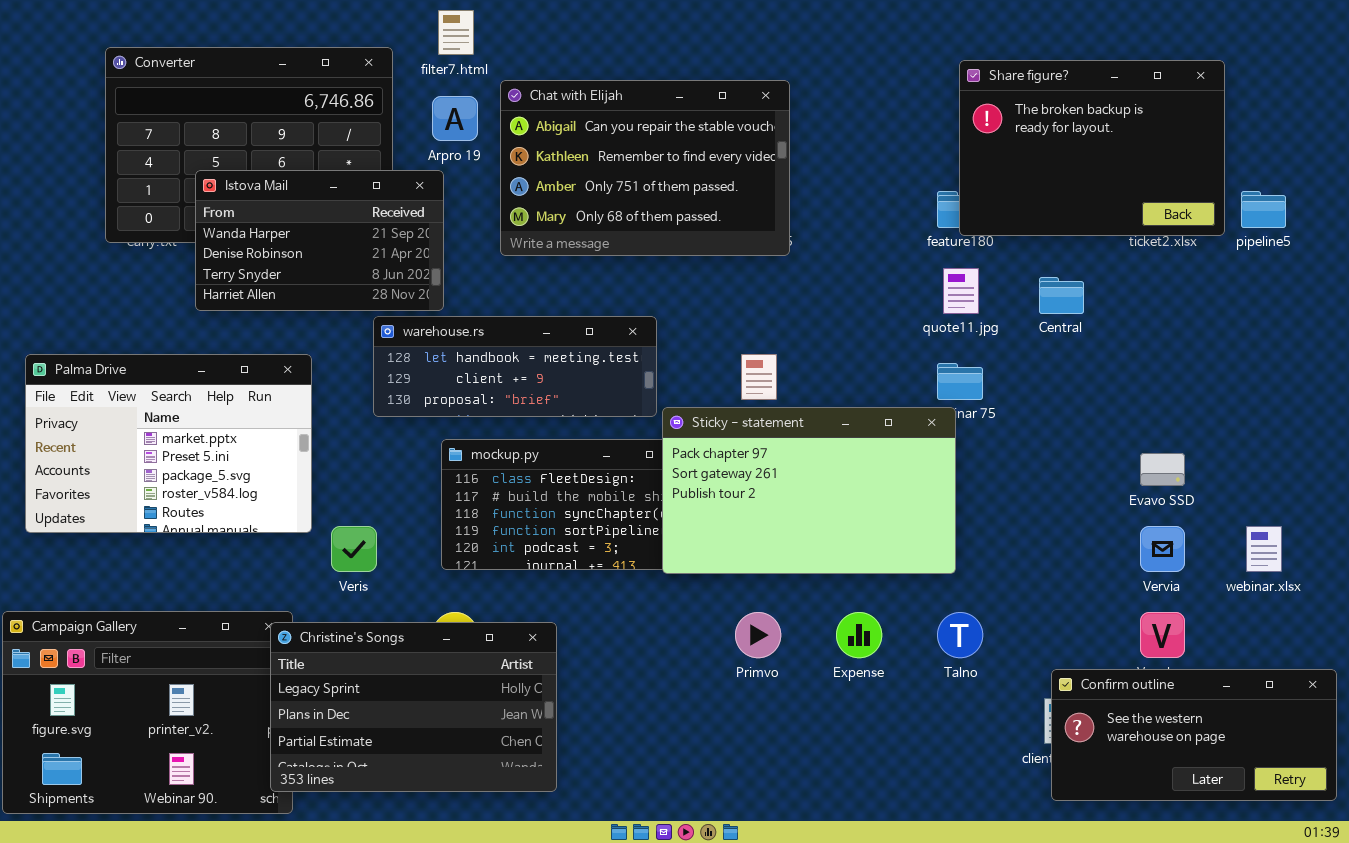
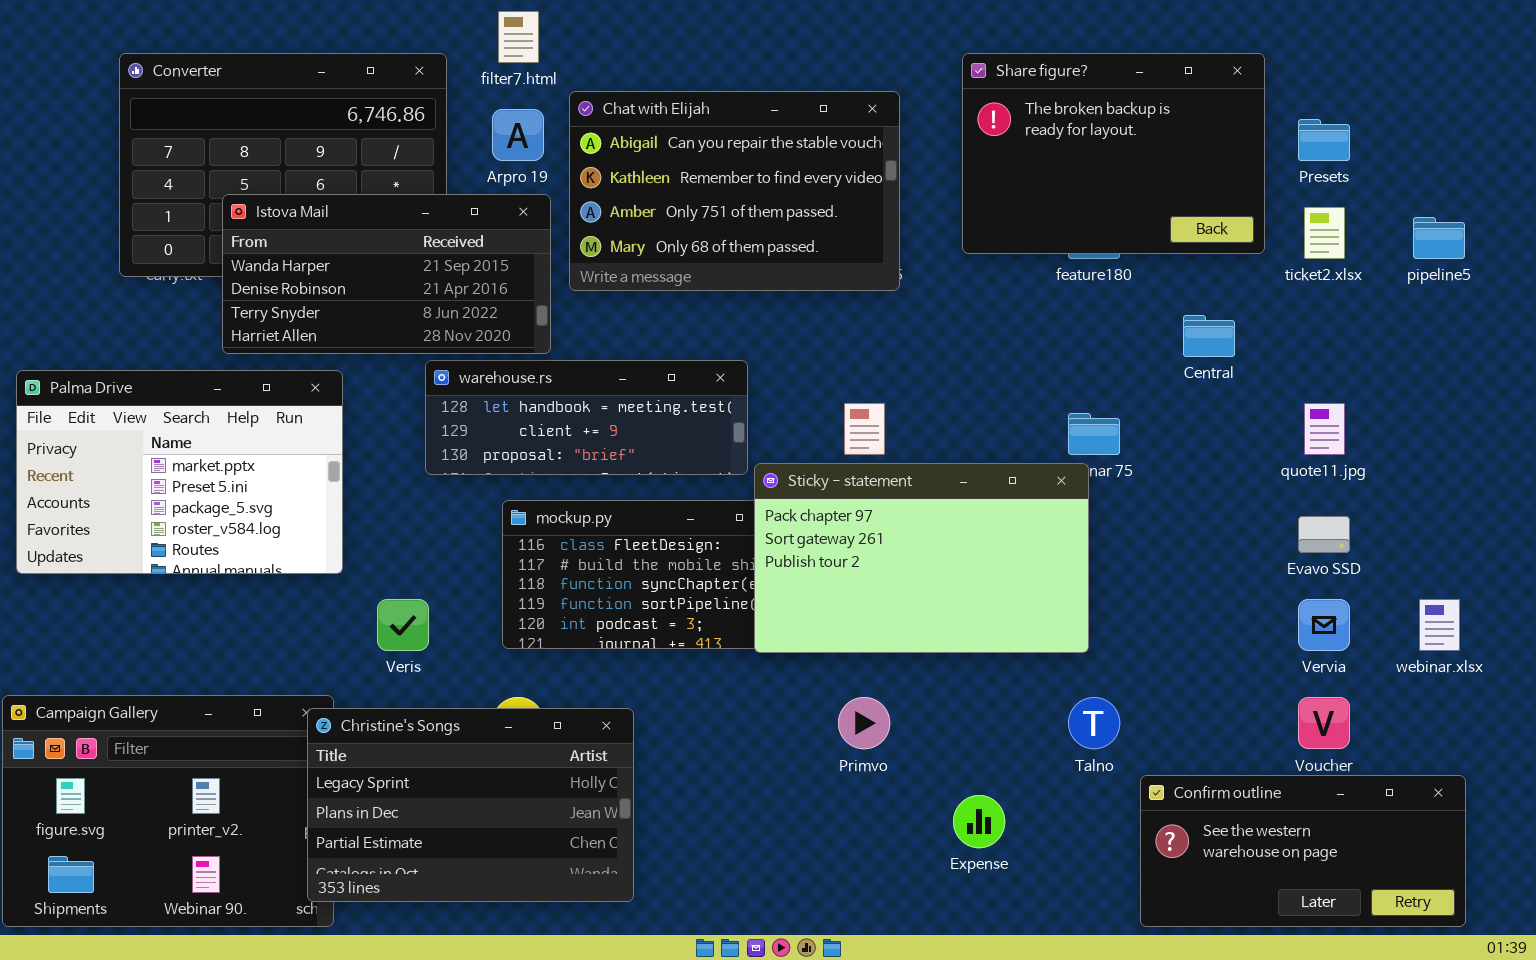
Share figure?: [959,60,1225,236] -> [962,53,1265,254], moved
Istova Mail: [195,170,444,311] -> [222,194,551,354], resized
quote11.jpg: [943,268,979,314] -> [1304,403,1345,455], moved
Palma Drive: [25,354,312,533] -> [16,370,343,574], moved
Expense: [836,612,882,658] -> [953,795,1005,848], moved
Confirm outline: [1051,669,1337,801] -> [1140,775,1466,927], moved

